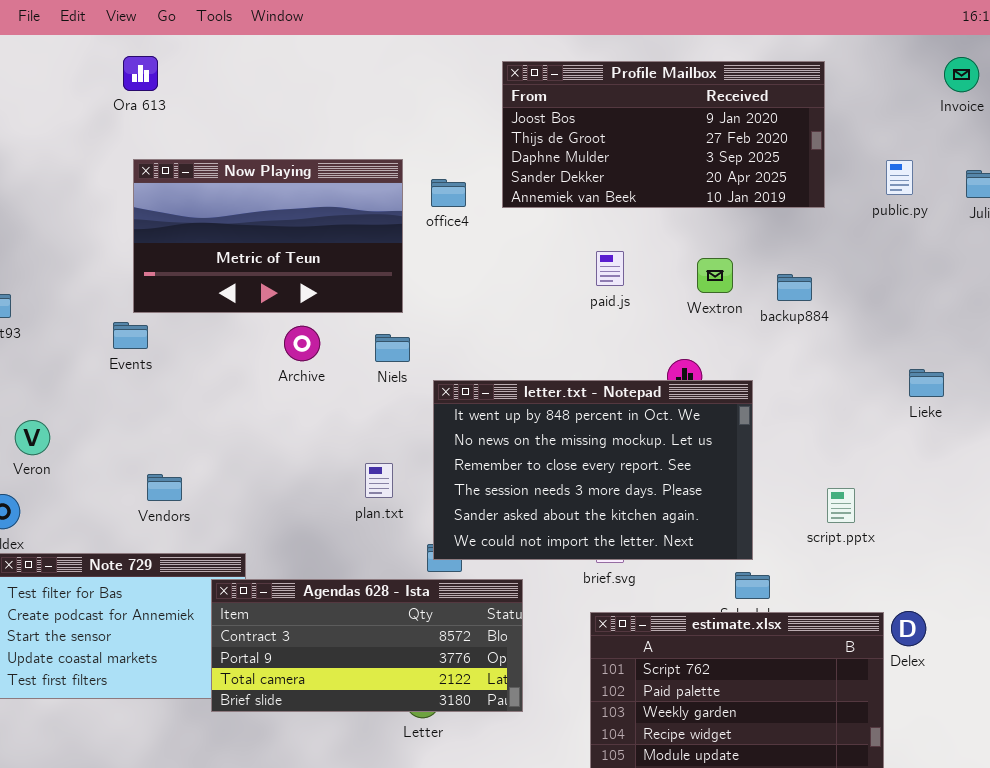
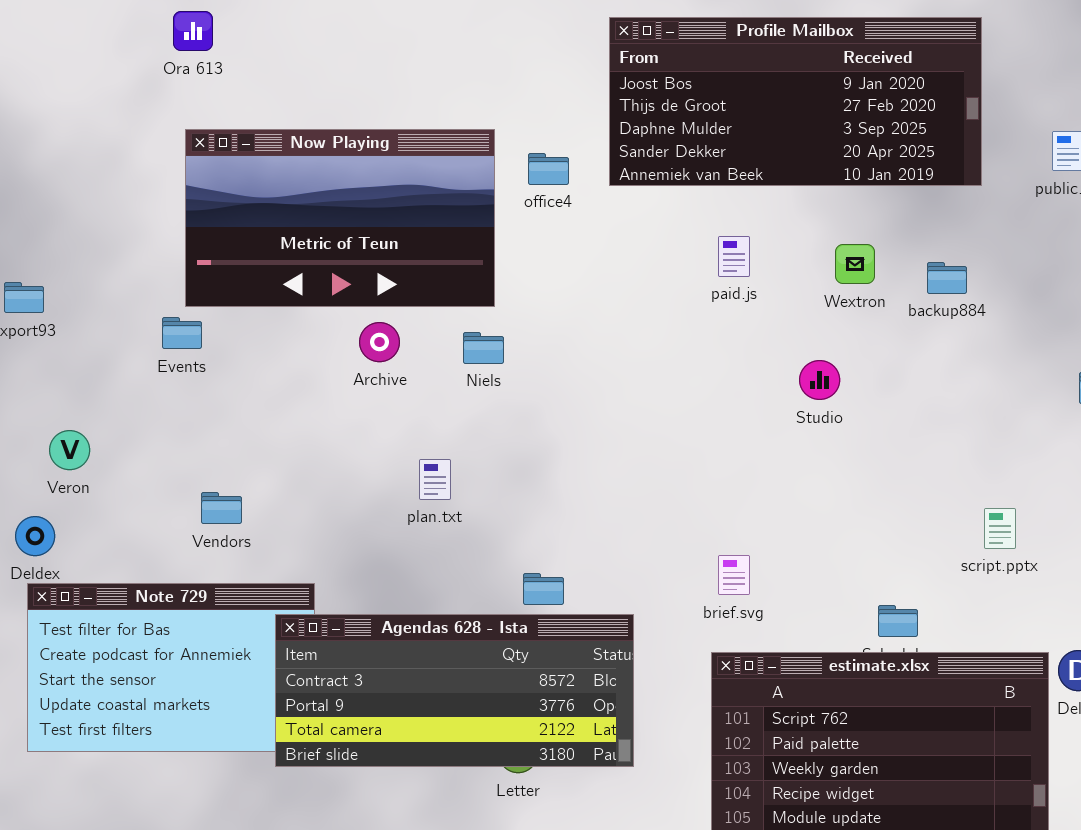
letter.txt - Notepad: [433,380,753,560] -> none, closed
plan.txt: [365,463,393,498] -> [419,459,451,500], moved

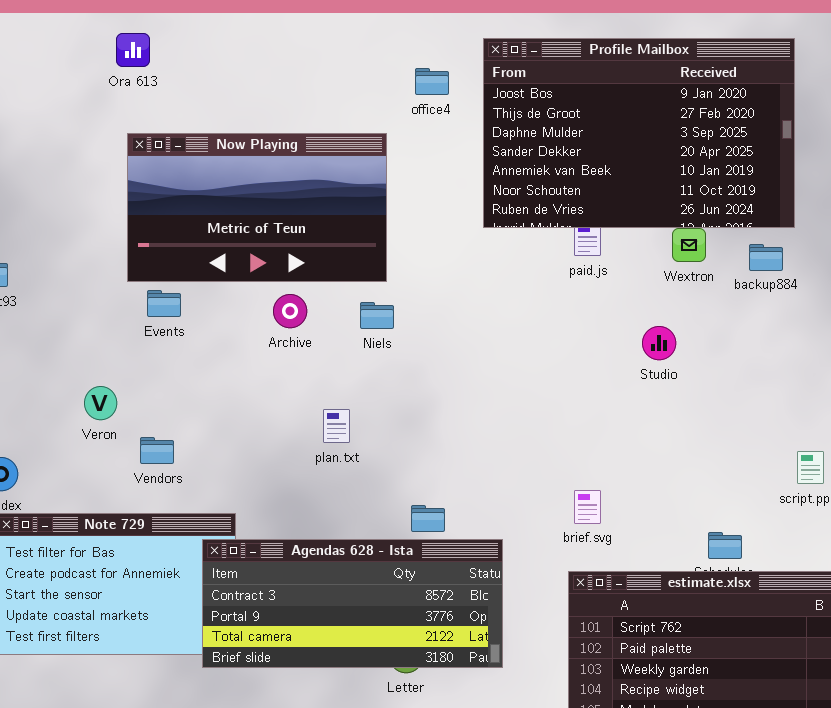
Profile Mailbox: [609,17,982,186] -> [483,38,795,228], resized
office4: [528,153,569,185] -> [415,68,449,95], moved
Events: [162,317,202,349] -> [147,290,181,317], moved
Veron: [49,430,90,470] -> [84,386,117,420], moved

